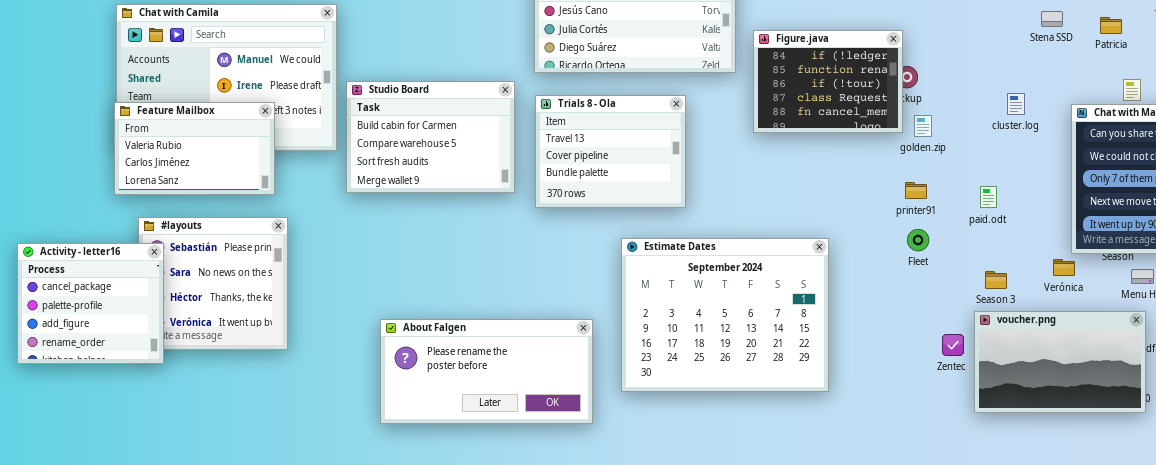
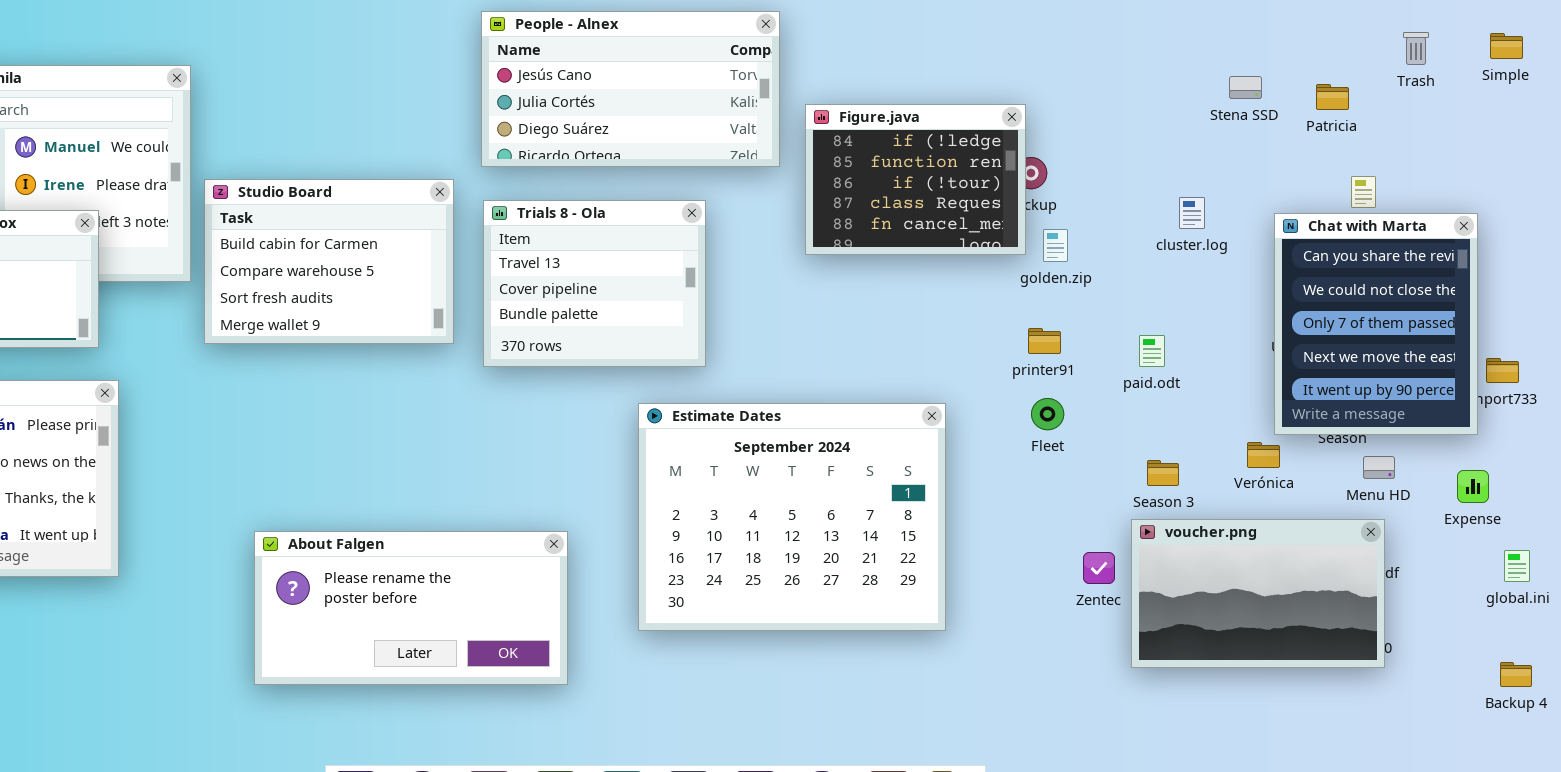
Estimate Dates: [621,238,829,392] -> [638,403,946,631], moved

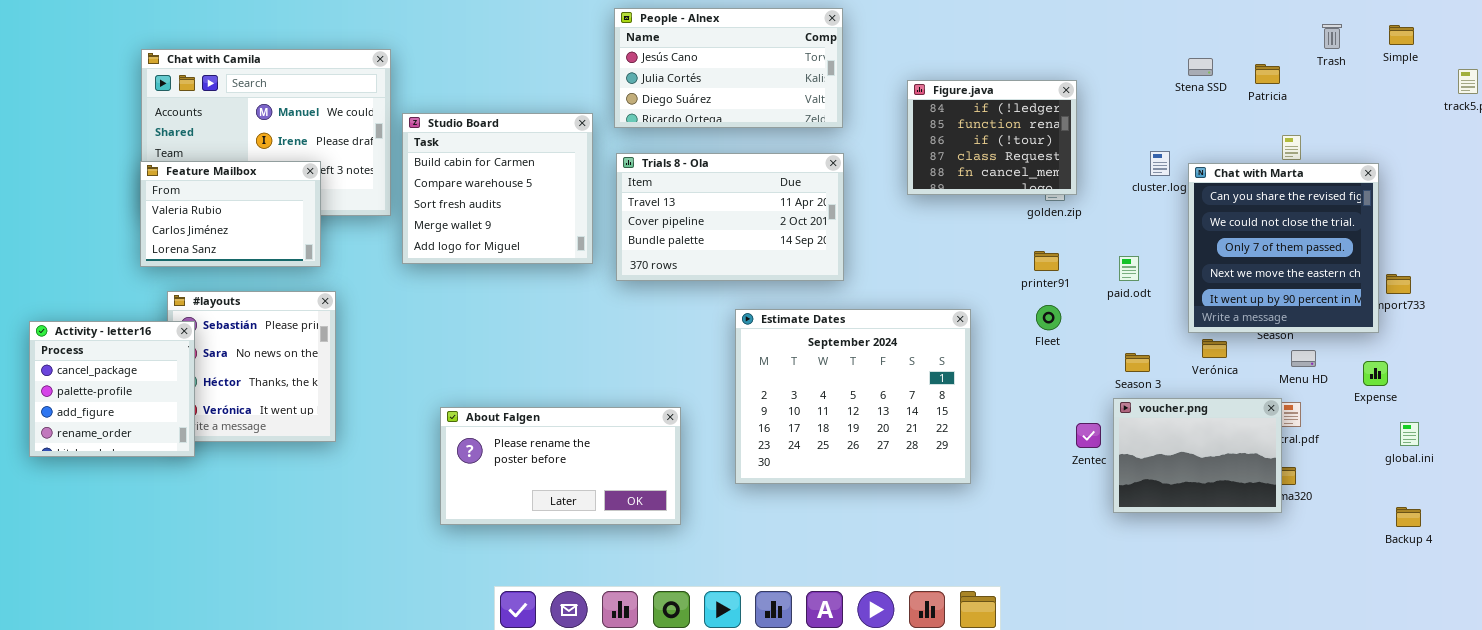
Figure.java: [805,104,1026,255] -> [907,80,1077,195], moved
Studio Board: [204,179,454,344] -> [402,113,593,264], resized
Trials 8 - Ola: [483,200,706,367] -> [616,153,844,281], resized
Chat with Marta: [1274,213,1478,435] -> [1188,163,1379,333], resized
voucher.png: [1131,519,1385,668] -> [1113,398,1282,513], resized

